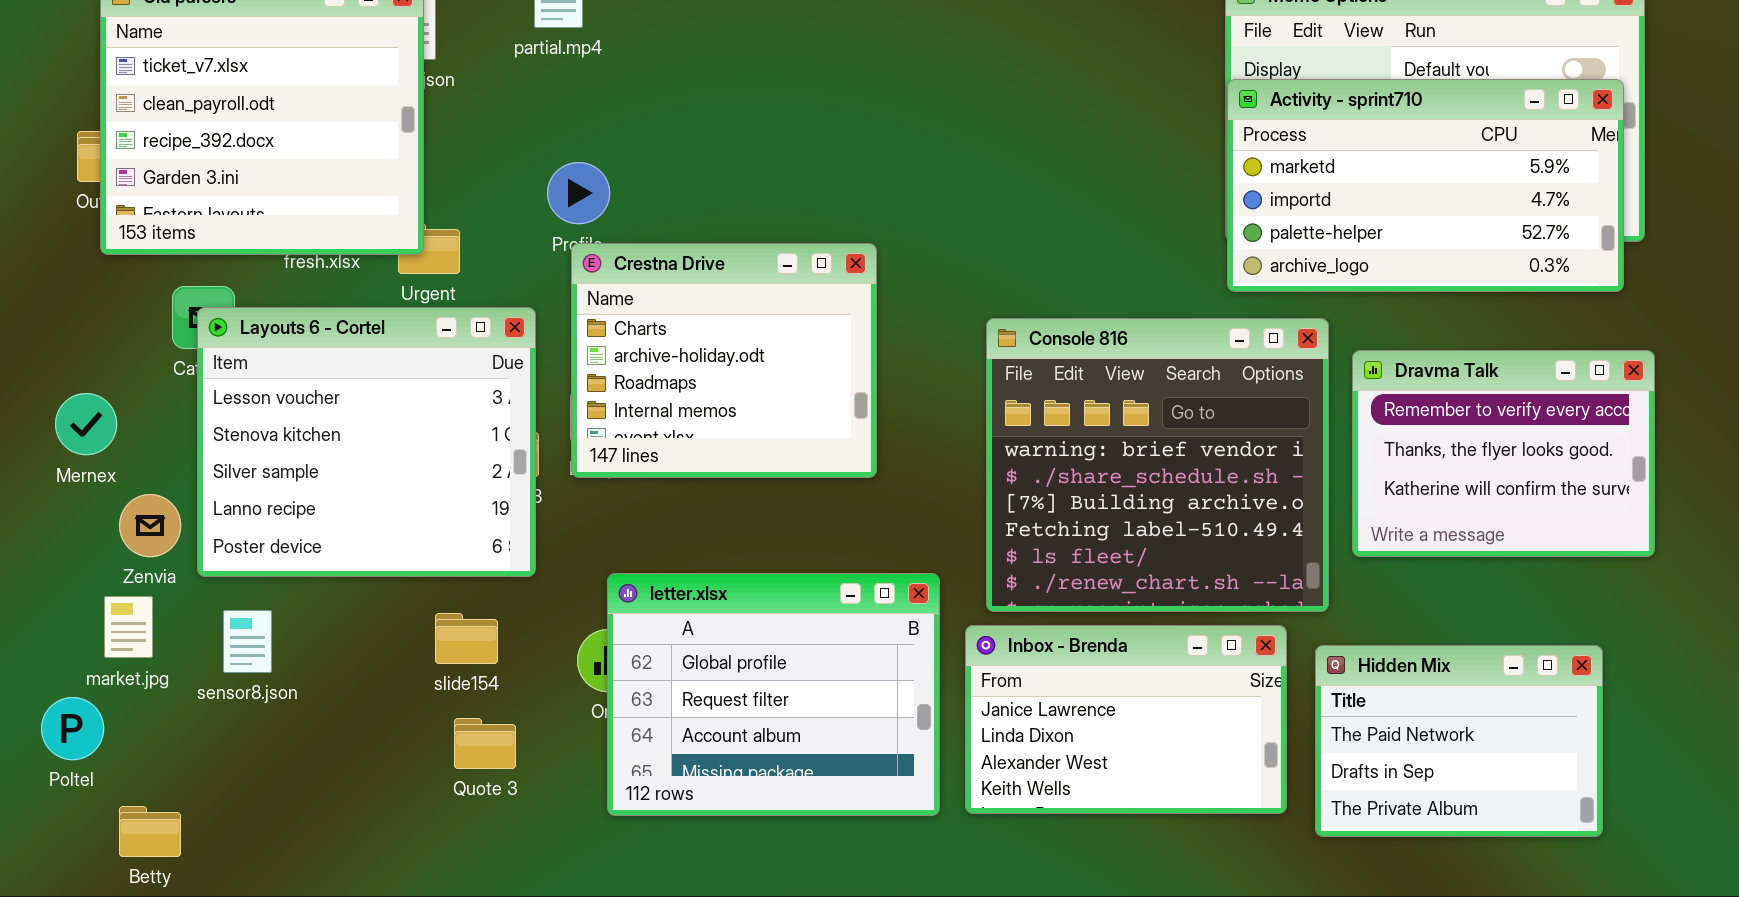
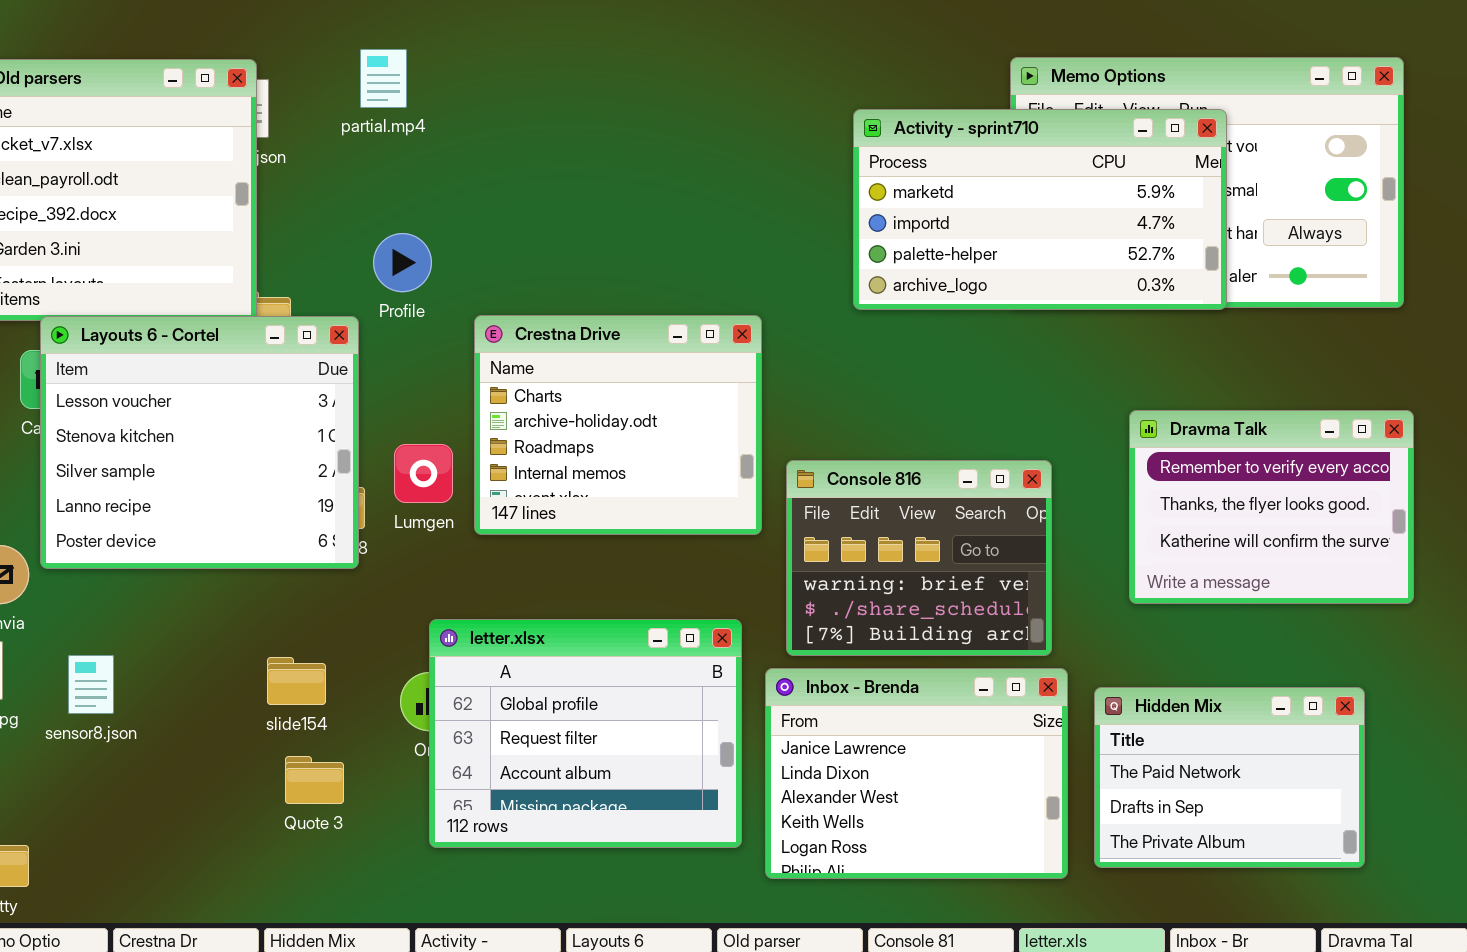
Activity - sprint710: [1227,79,1624,292] -> [853,109,1227,310], moved
Crestna Drive: [571,243,877,478] -> [474,315,762,535], moved
Layouts 6 - Cortel: [197,307,536,577] -> [40,316,359,569], moved
Console 816: [986,318,1329,612] -> [786,460,1052,656], resized
Inbox - Brenda: [965,625,1287,814] -> [765,668,1068,879], resized

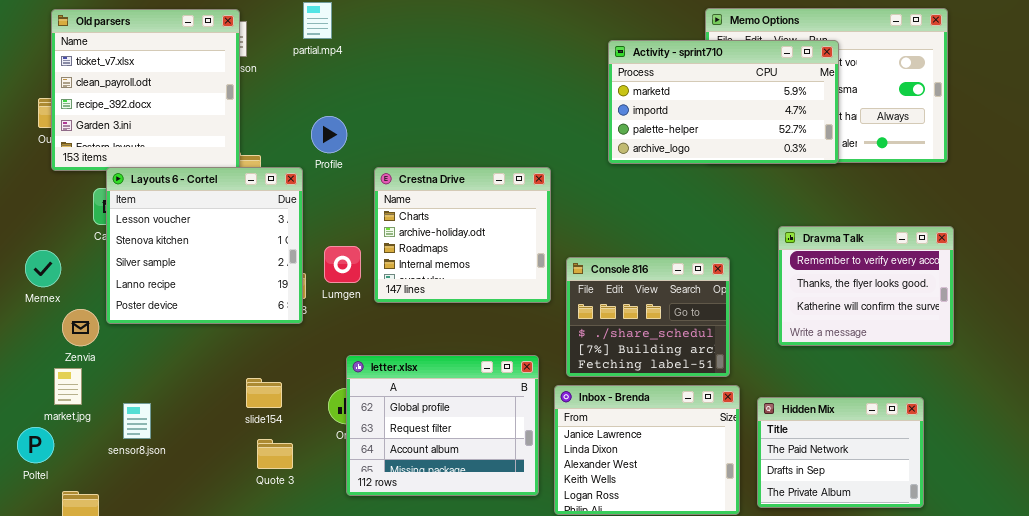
Console 816: [786,460,1052,656] -> [566,257,730,377], scrolled down 1 row
sensor8.json: [68,655,114,714] -> [123,403,151,439], moved

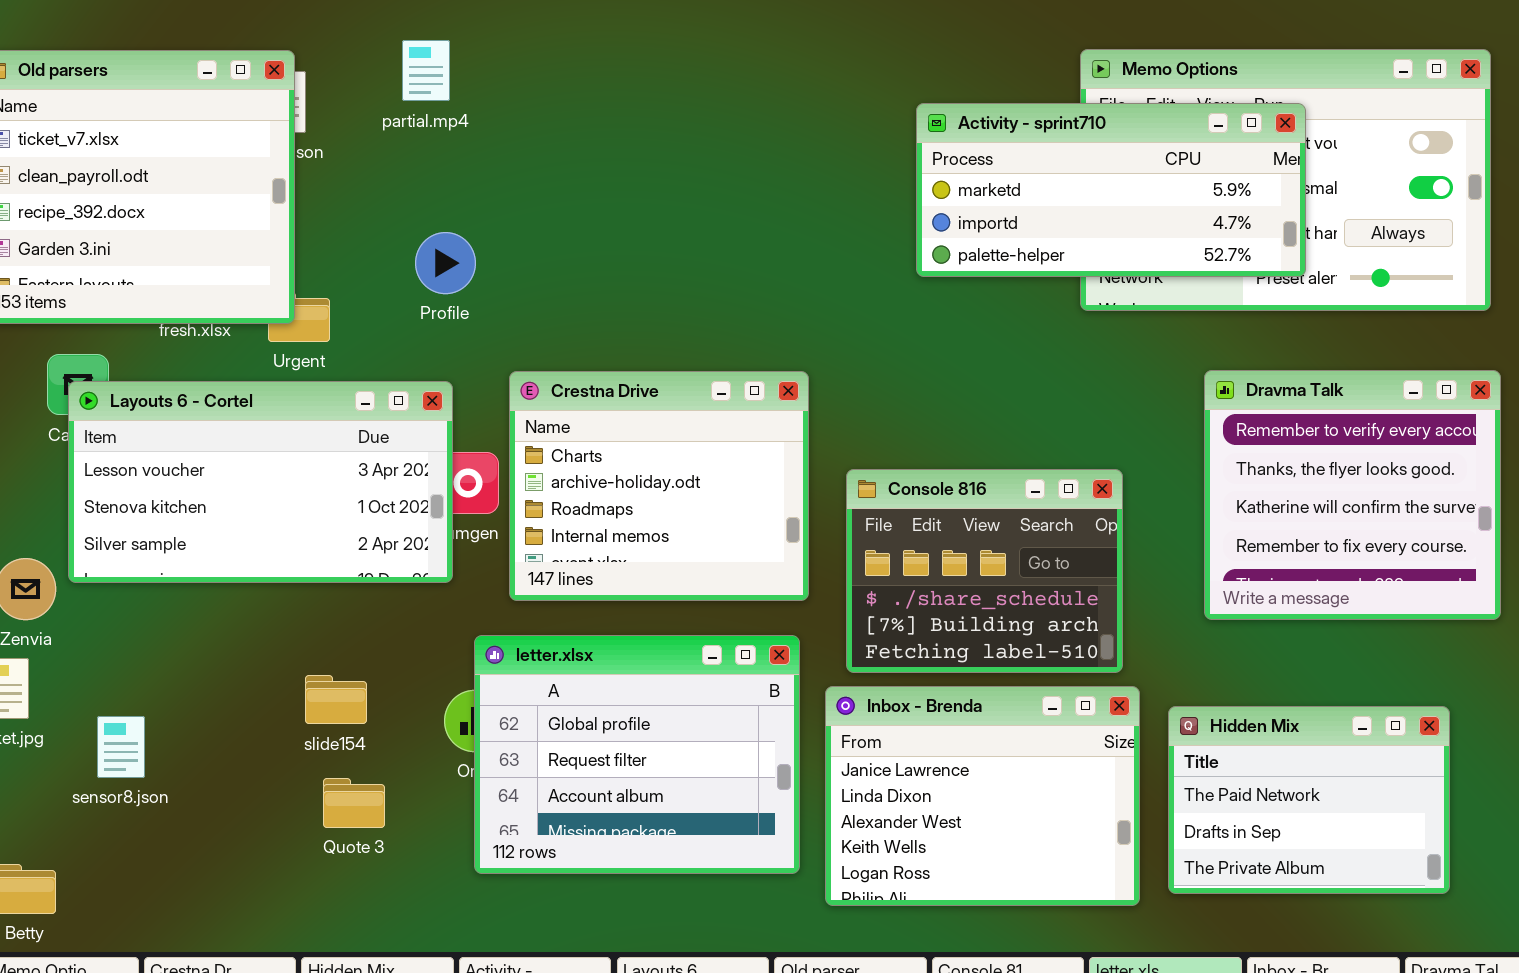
Activity - sprint710: [608,40,839,164] -> [916,103,1306,277], resized
Crestna Drive: [374,167,551,303] -> [509,371,809,601], moved
Layouts 6 - Cortel: [106,167,303,324] -> [68,381,453,583], resized
Dravma Talk: [778,226,954,346] -> [1204,370,1501,620], resized

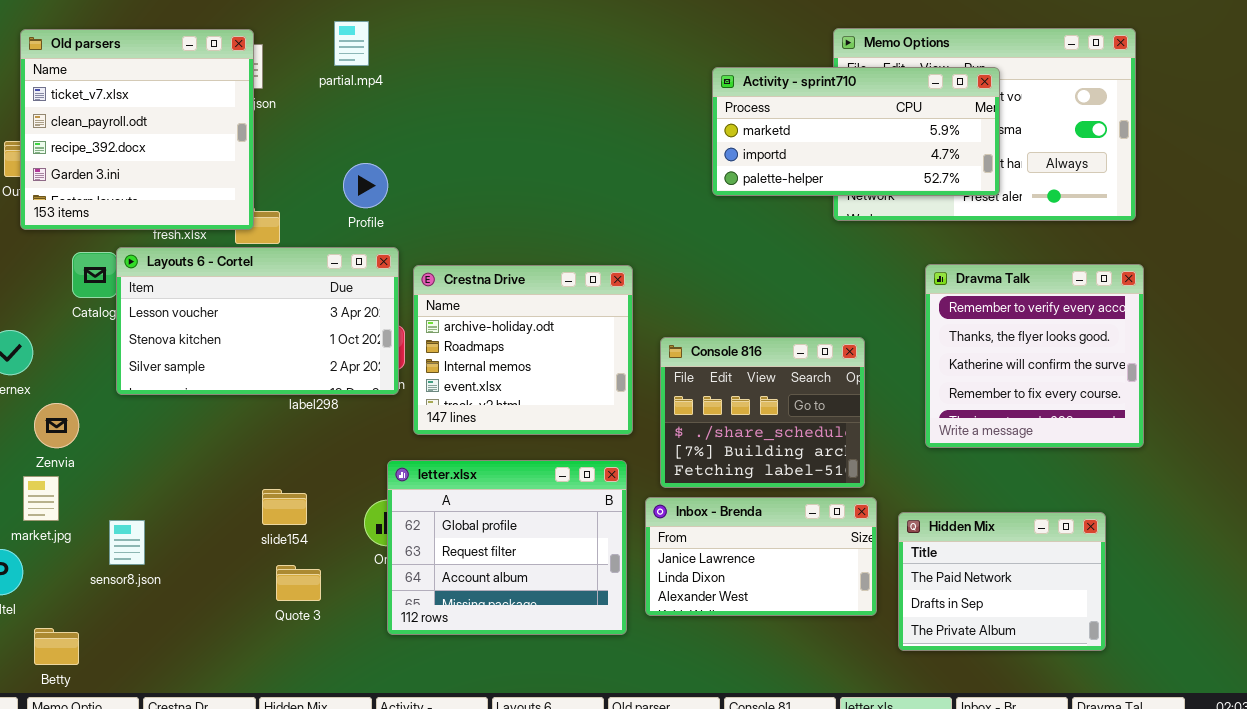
Crestna Drive: [509,371,809,601] -> [413,265,633,435], scrolled down 1 row
Layouts 6 - Cortel: [68,381,453,583] -> [116,247,399,395], moved
Inbox - Brenda: [825,686,1140,906] -> [645,497,877,616], resized

